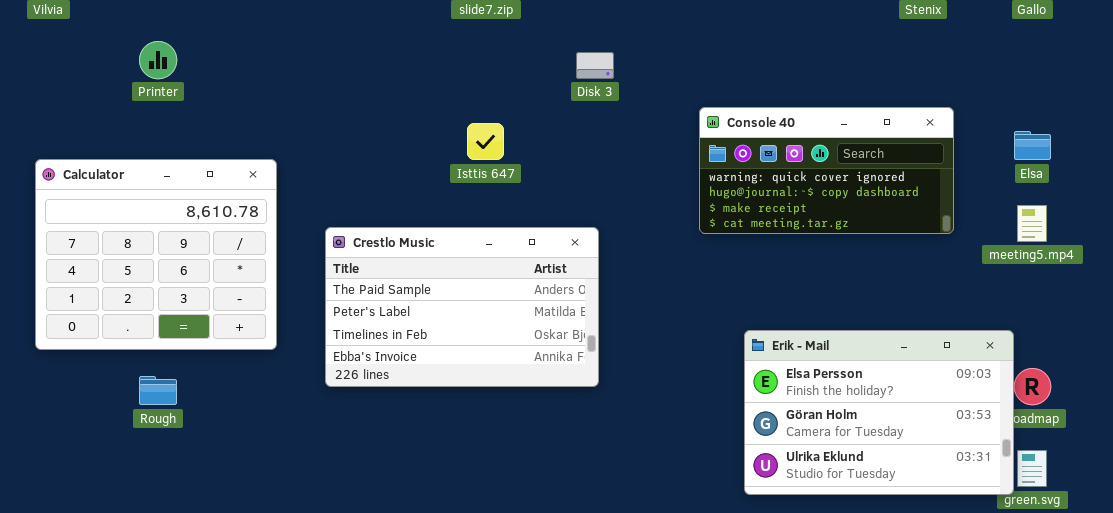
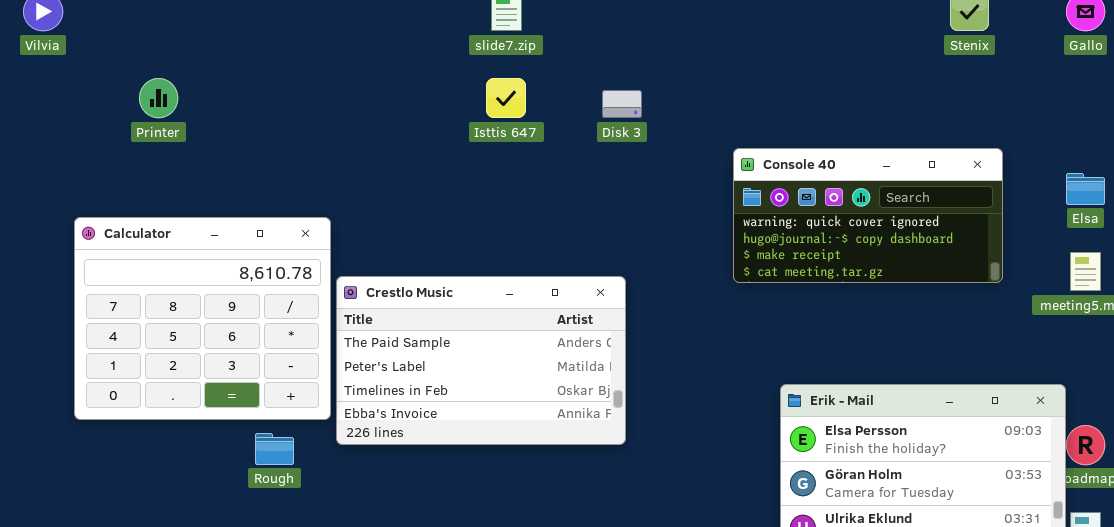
Isttis 647: [467,123,504,160] -> [486,78,526,118], moved
Calculator: [35,159,277,350] -> [74,217,331,420], moved
Rough: [139,376,177,405] -> [255,433,294,465], moved

